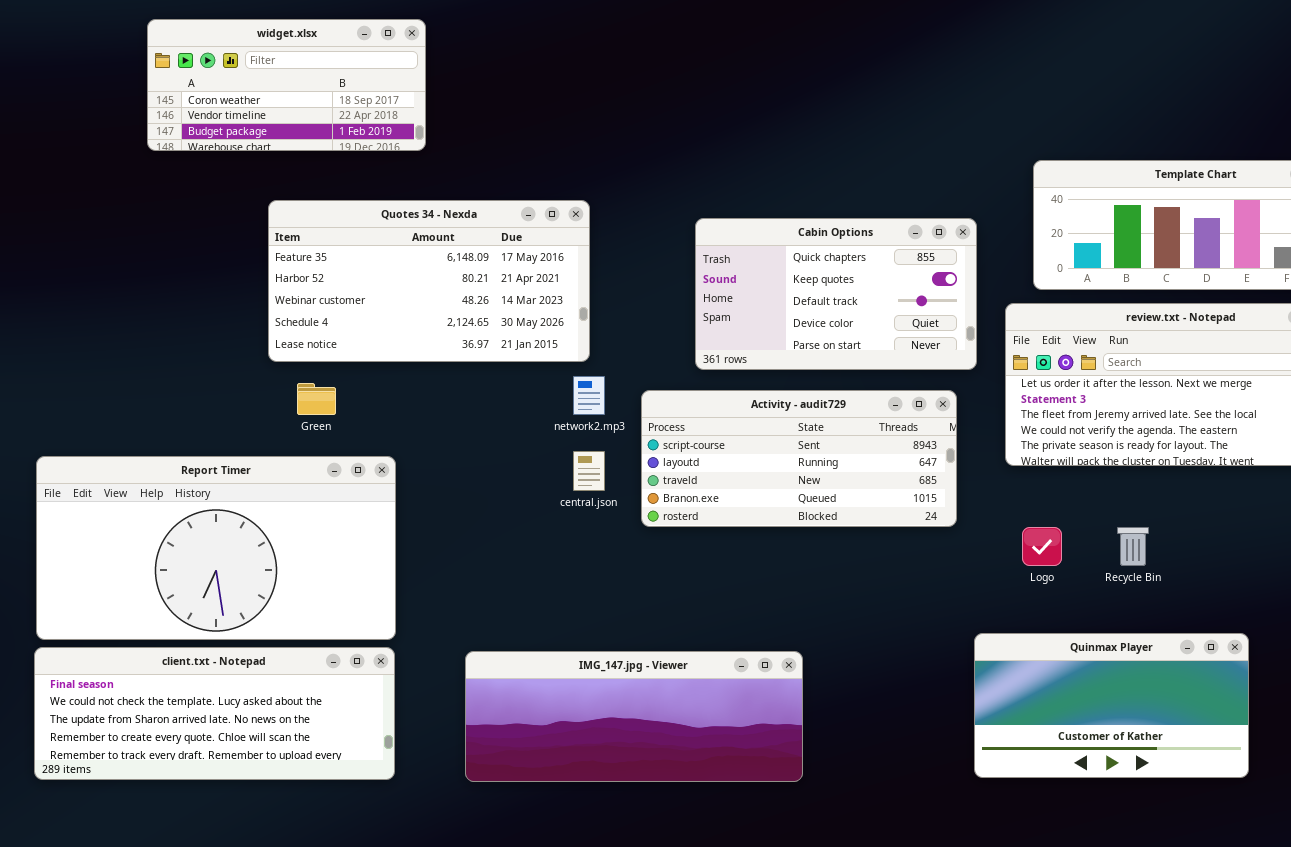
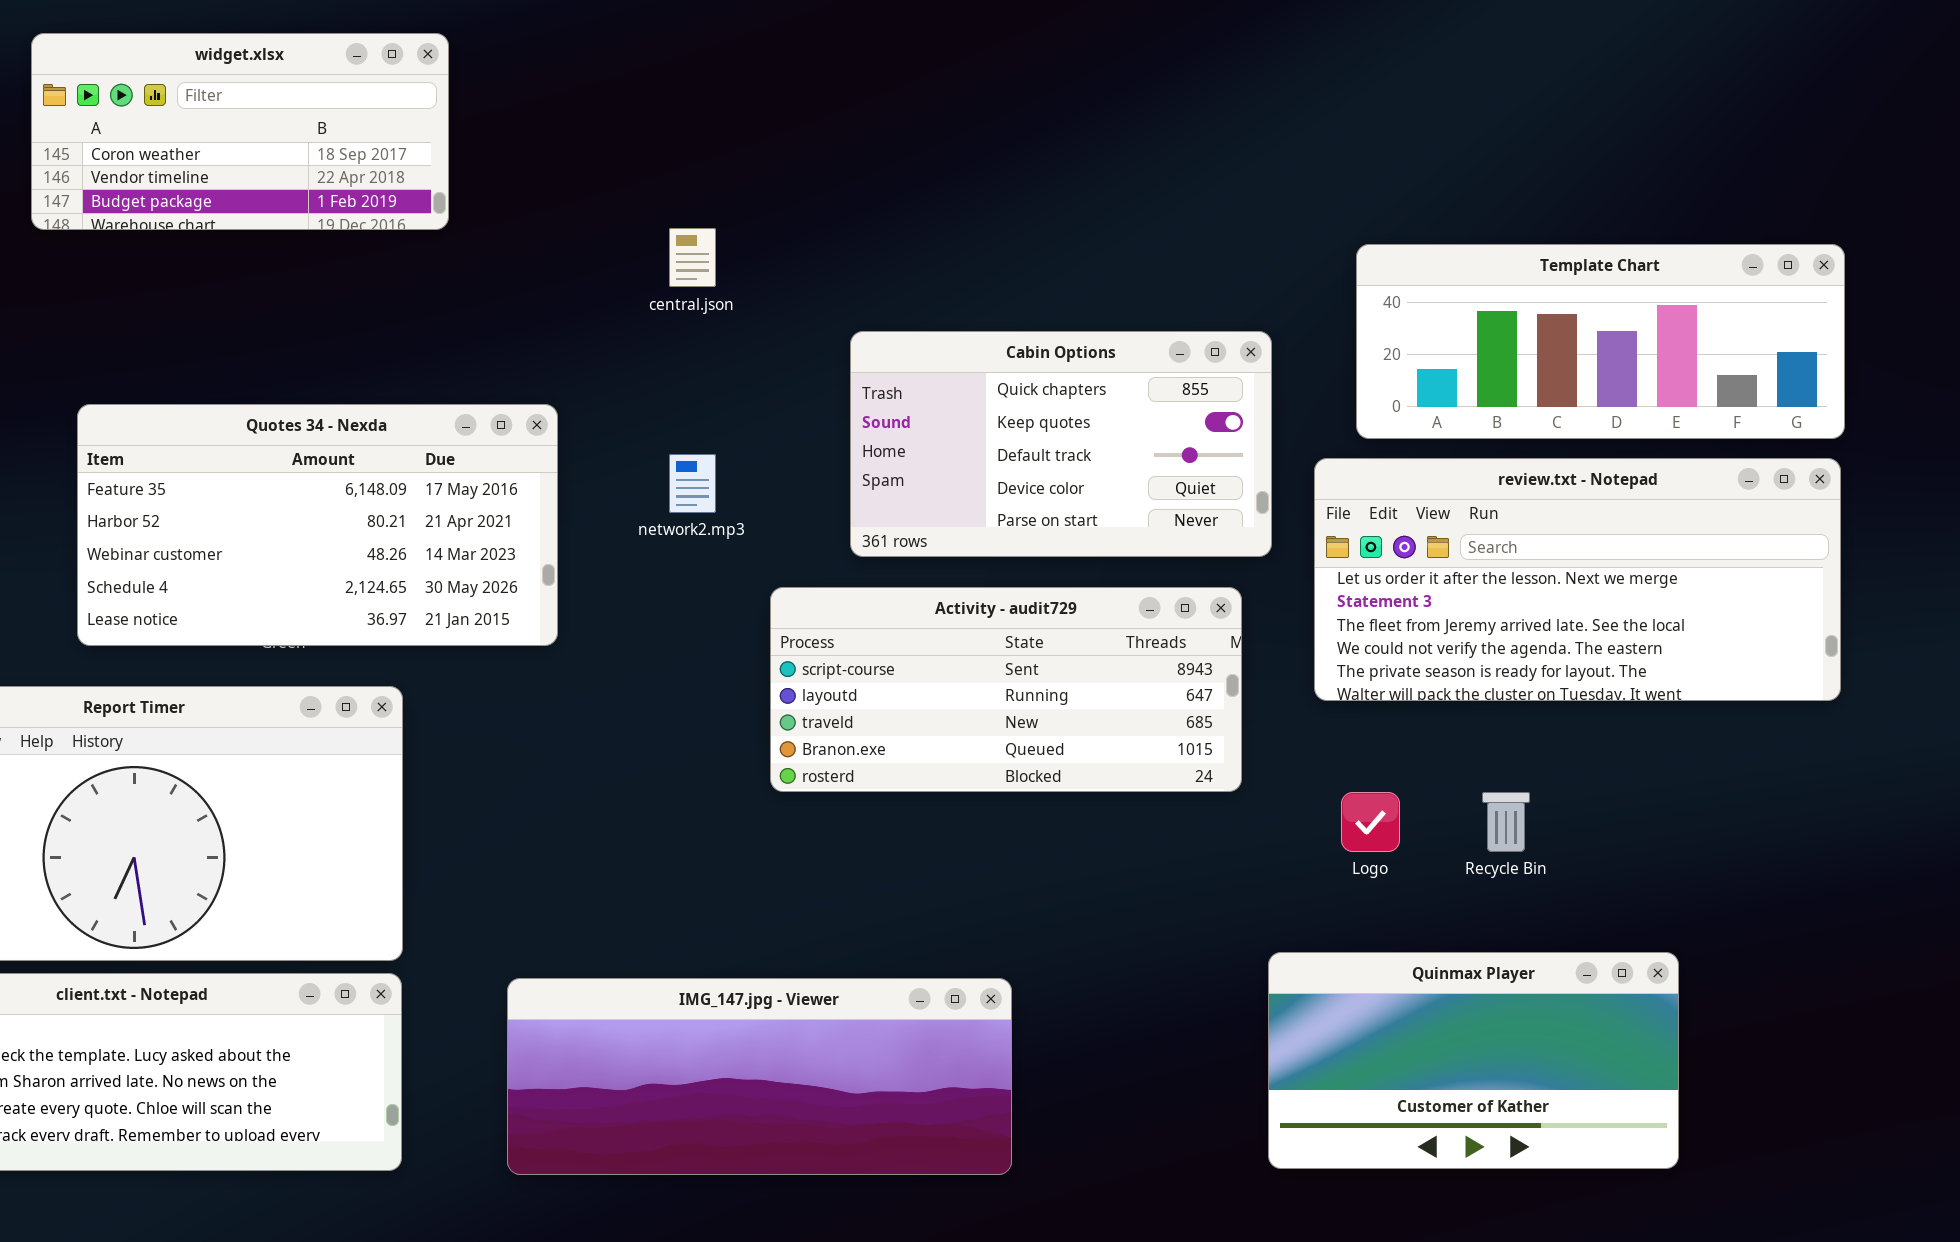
Quotes 34 - Nexda: [268,200,590,362] -> [77,404,558,646], moved
network2.mp3: [573,376,605,415] -> [669,454,716,513], moved
central.json: [573,451,605,491] -> [669,228,716,287], moved

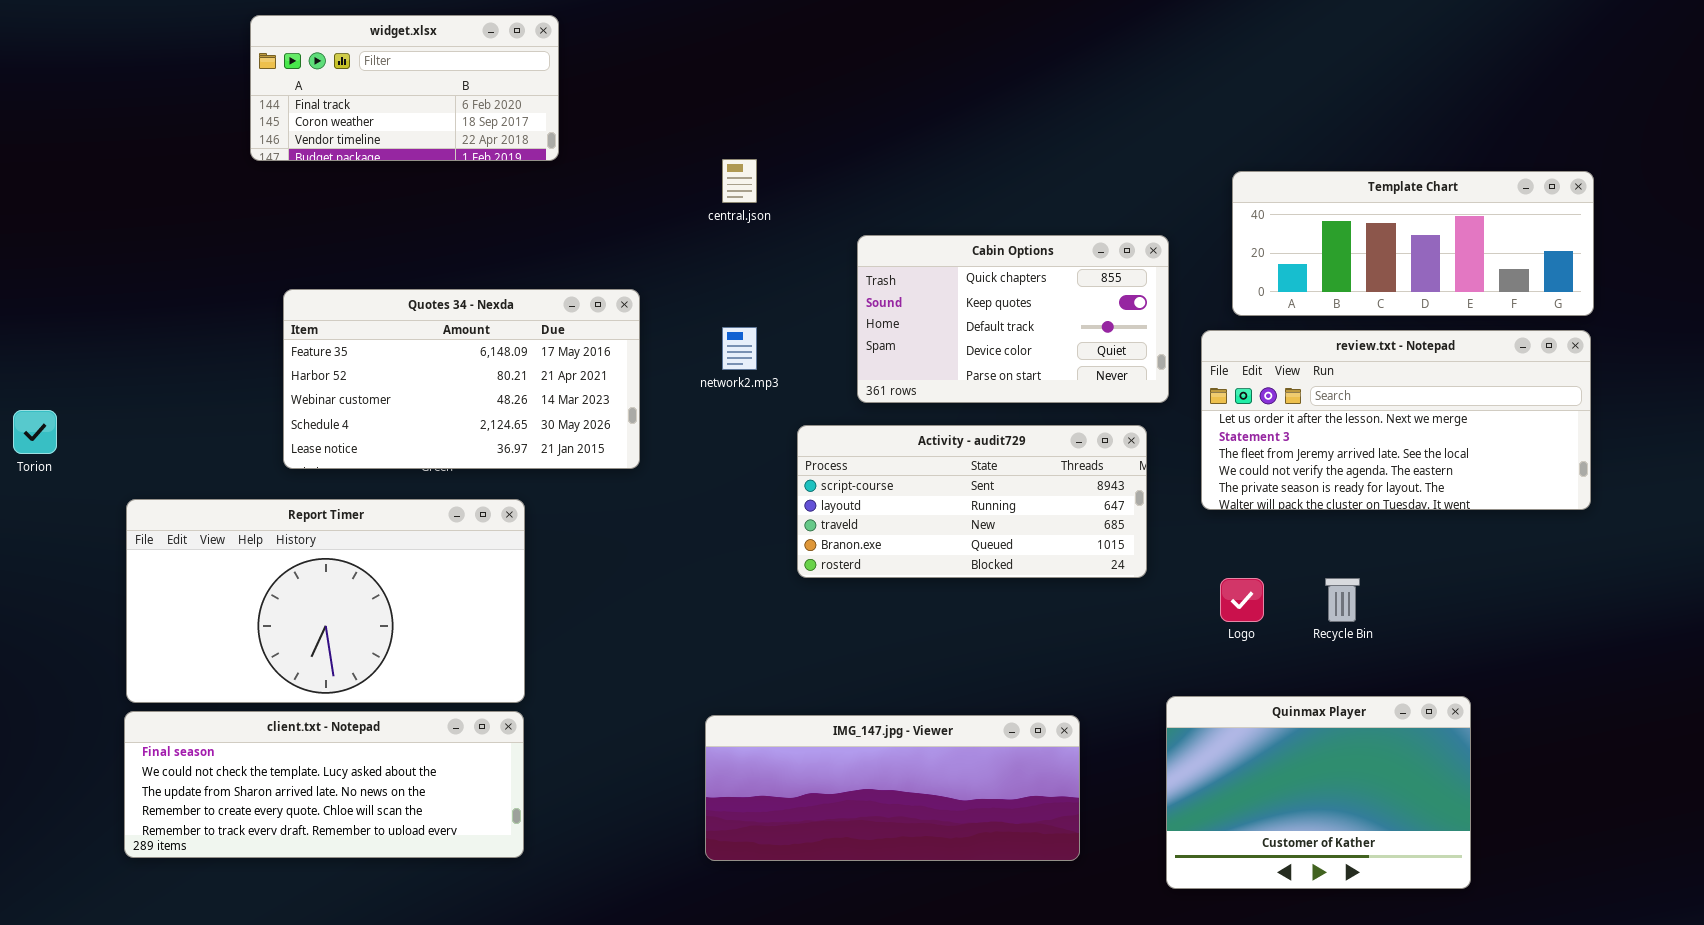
widget.xlsx: [31,33,449,230] -> [250,15,559,161], scrolled up 1 row
Quinmax Player: [1268,952,1679,1169] -> [1166,696,1471,889], resized
IMG_147.jpg - Viewer: [507,978,1012,1175] -> [705,715,1080,861], moved

